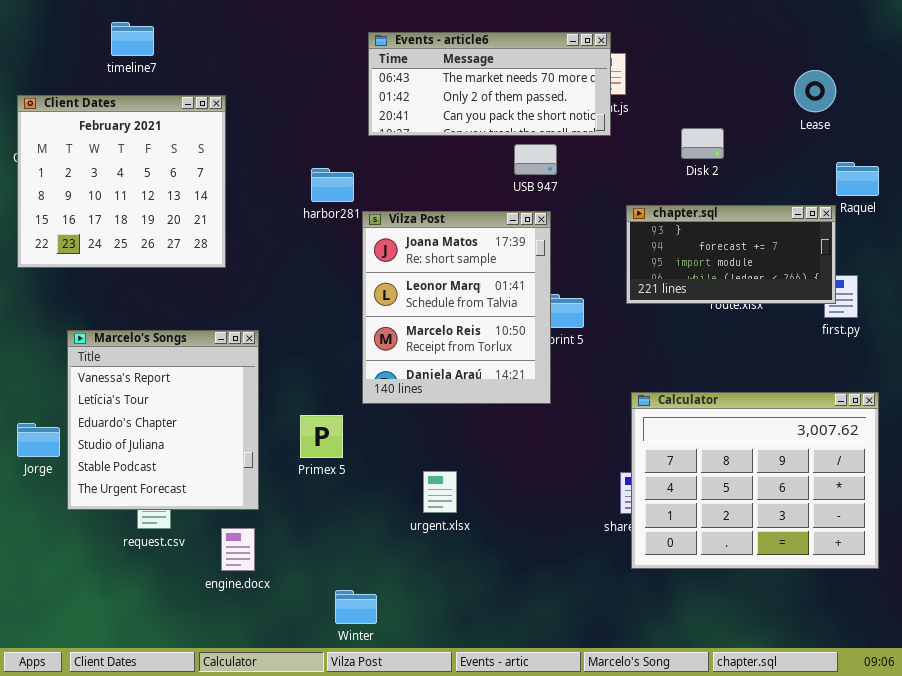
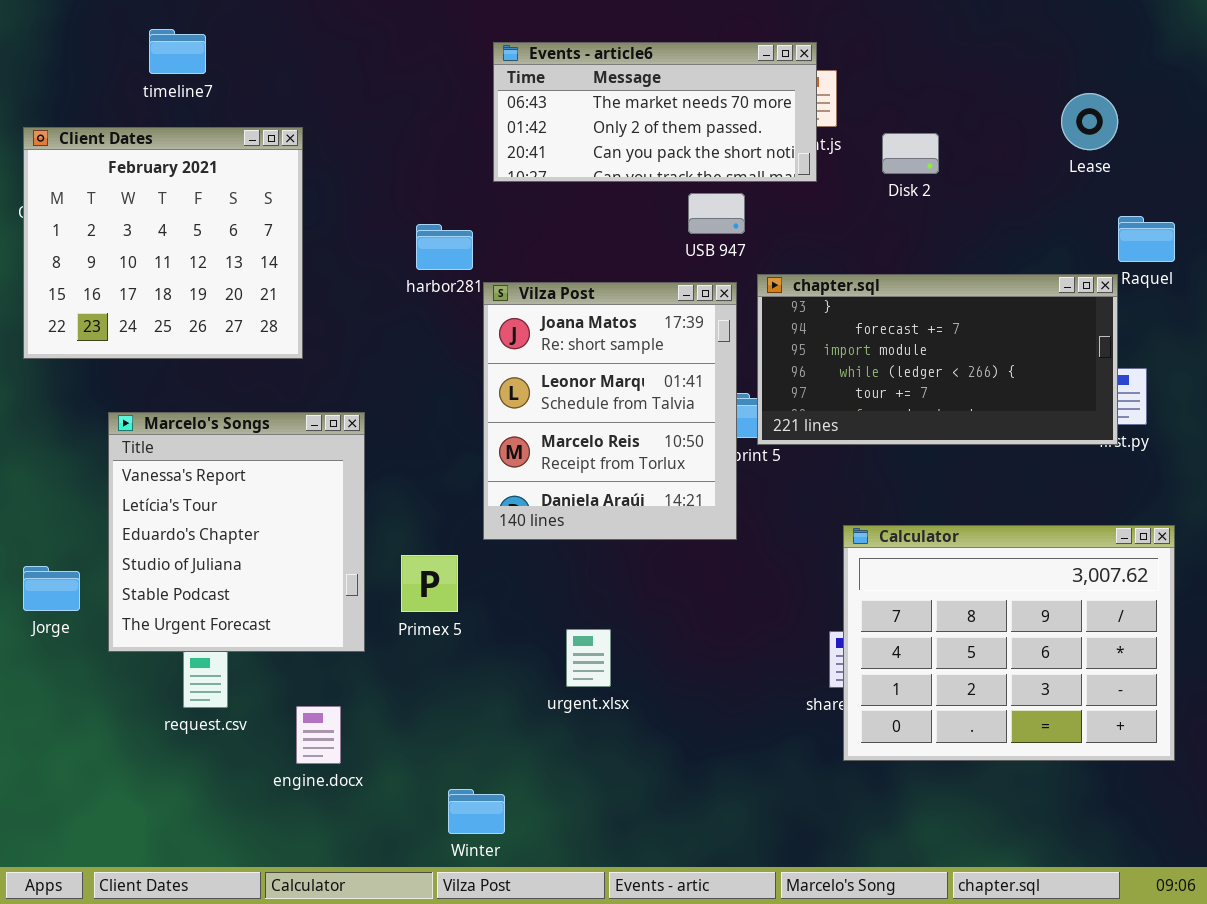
Disk 2: [681,128,724,159] -> [882,133,939,174], moved
chapter.sql: [626,205,836,304] -> [757,274,1118,445], resized
Marcelo's Songs: [67,330,259,510] -> [108,412,365,652], moved

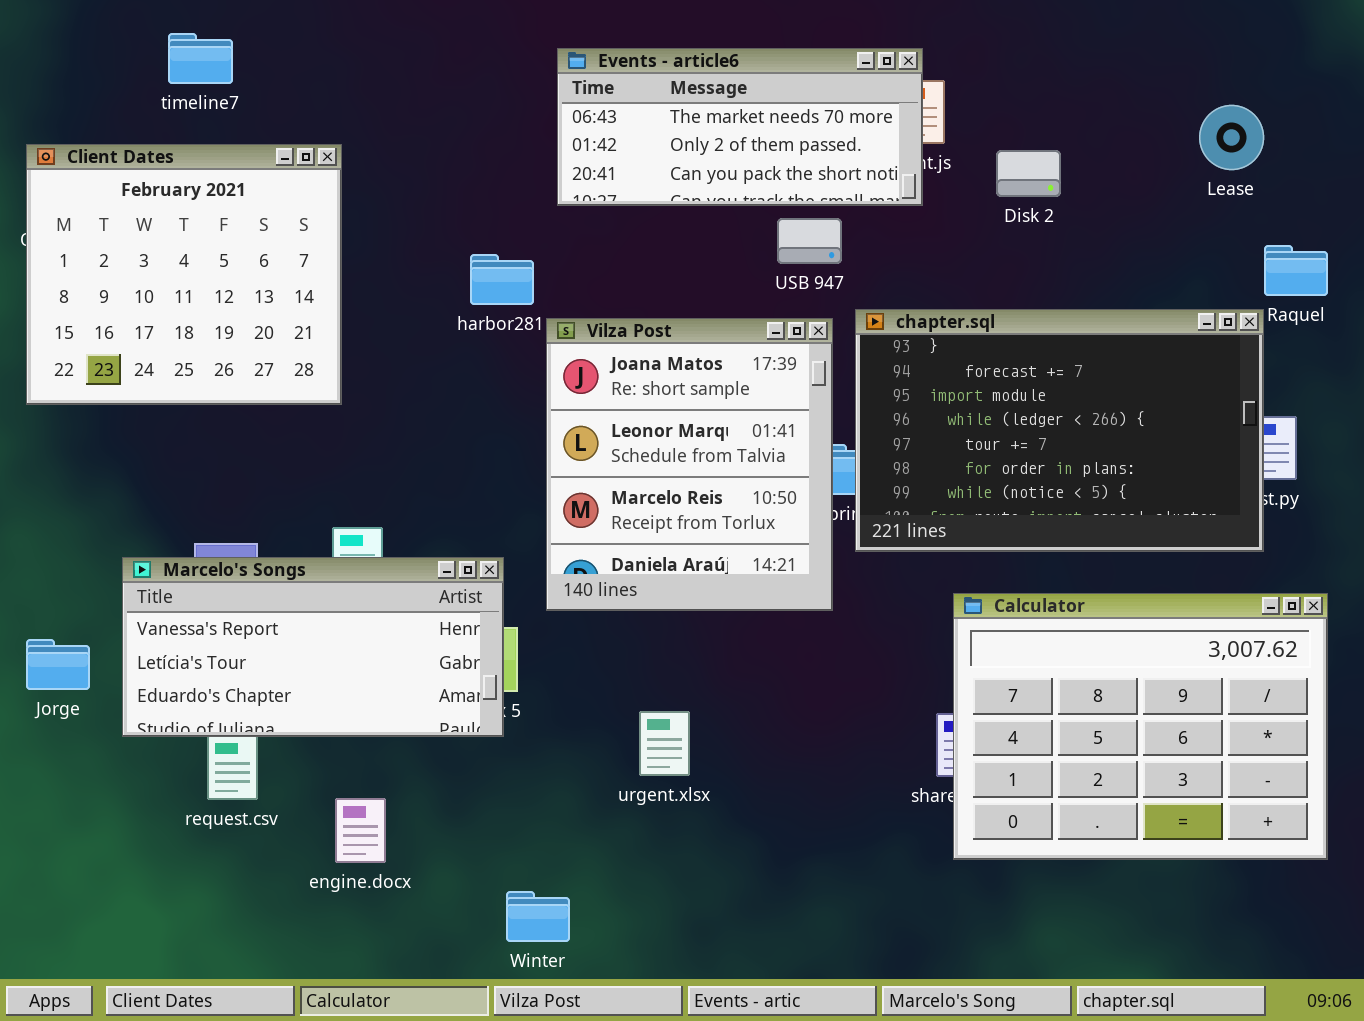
chapter.sql: [757,274,1118,445] -> [855,309,1264,552], resized
Marcelo's Songs: [108,412,365,652] -> [122,557,504,737], resized

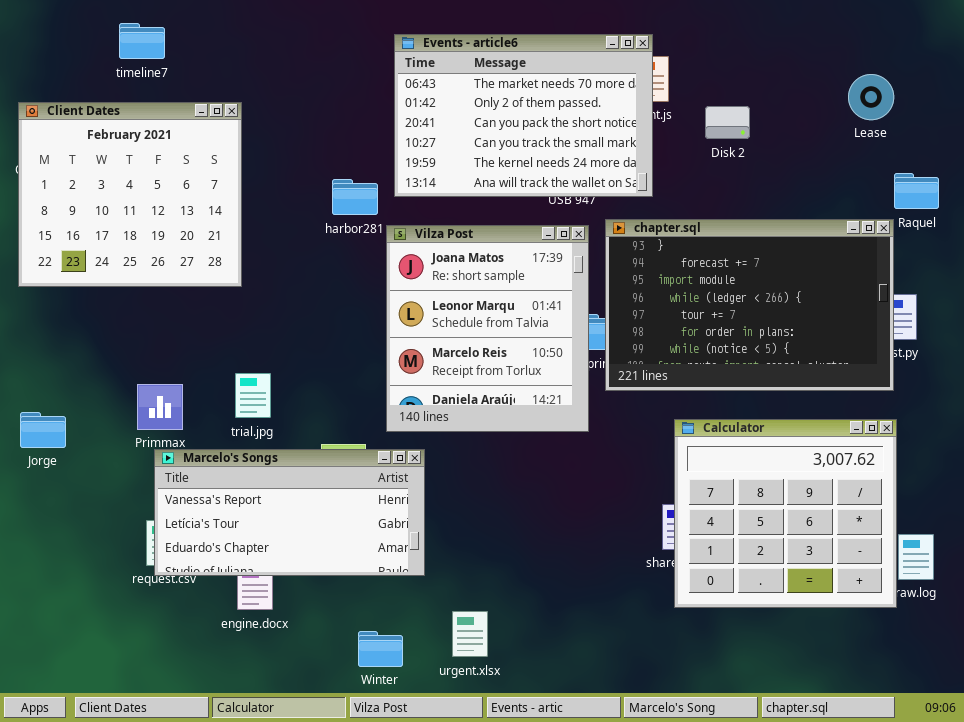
Events - article6: [557,48,923,206] -> [394,34,653,197], resized
Marcelo's Songs: [122,557,504,737] -> [154,449,425,576], moved
Calculator: [953,593,1328,860] -> [674,419,897,608], resized
Jorge: [26,639,90,690] -> [20,412,66,448], moved
urgent.xlsx: [639,711,690,776] -> [452,611,488,657], moved

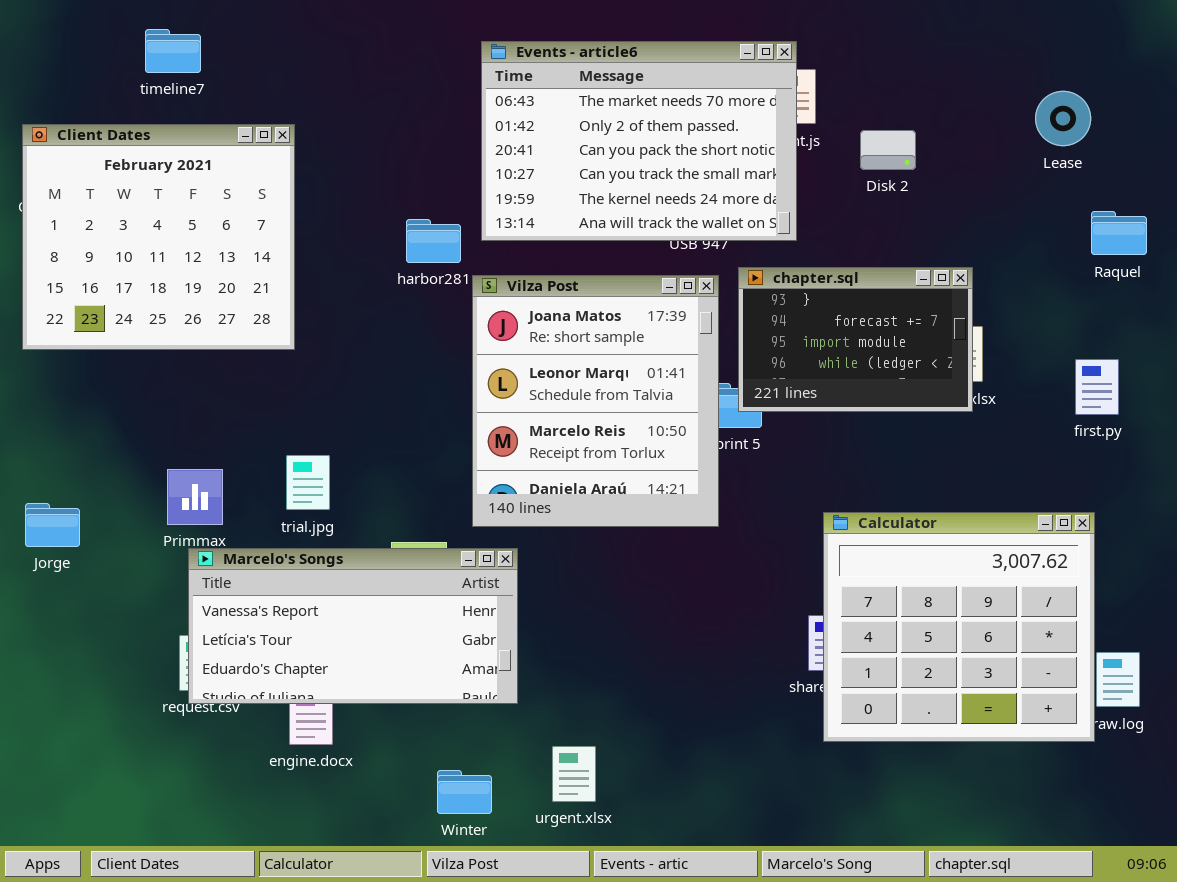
chapter.sql: [605,219,894,391] -> [738,267,973,412], resized

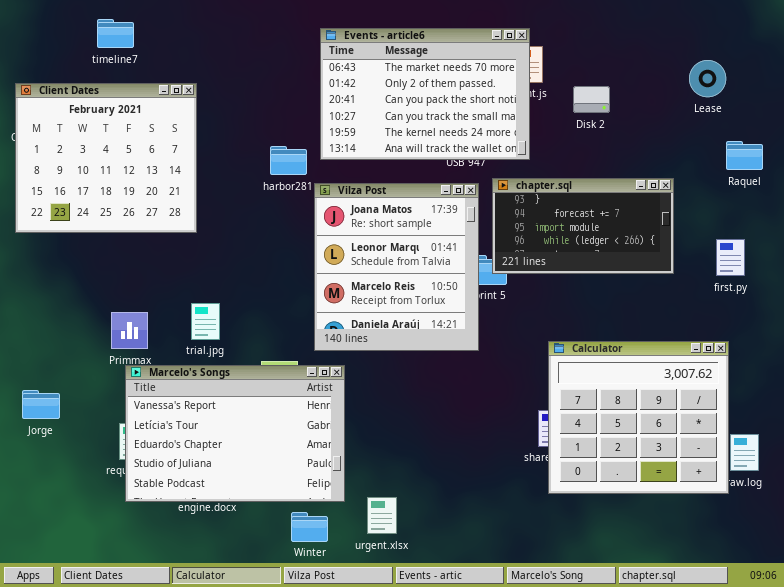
chapter.sql: [738,267,973,412] -> [492,178,674,274], resized
Jorge: [25,503,80,547] -> [22,390,60,419], moved
Marcelo's Songs: [188,548,518,704] -> [125,365,345,502], resized

